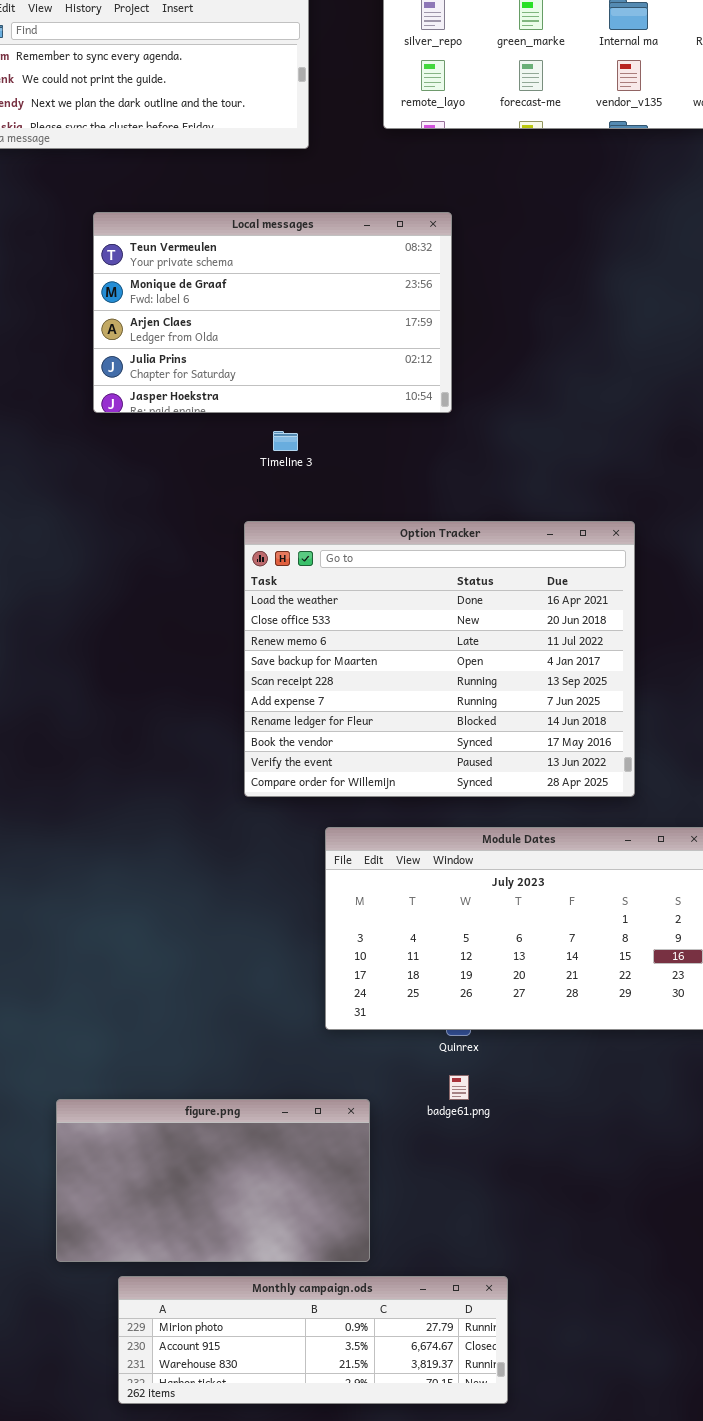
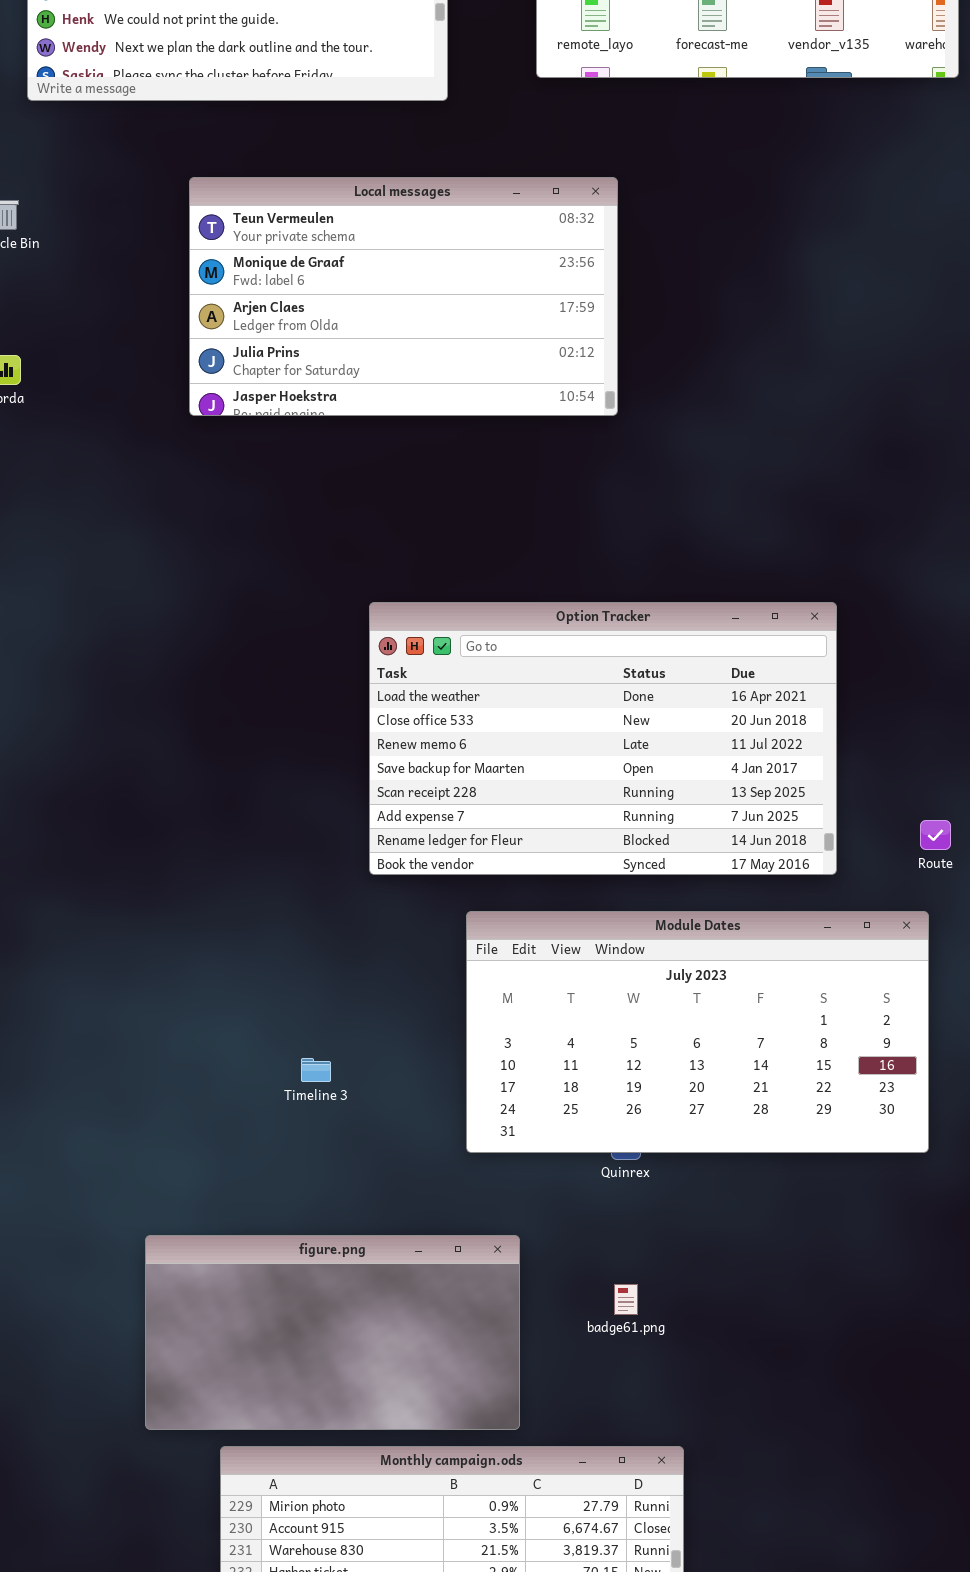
Timeline 3: [273,431,298,451] -> [301,1058,331,1082], moved
Option Tracker: [244,521,635,797] -> [369,602,837,875], resized
badge61.png: [449,1075,469,1100] -> [614,1284,638,1315], moved

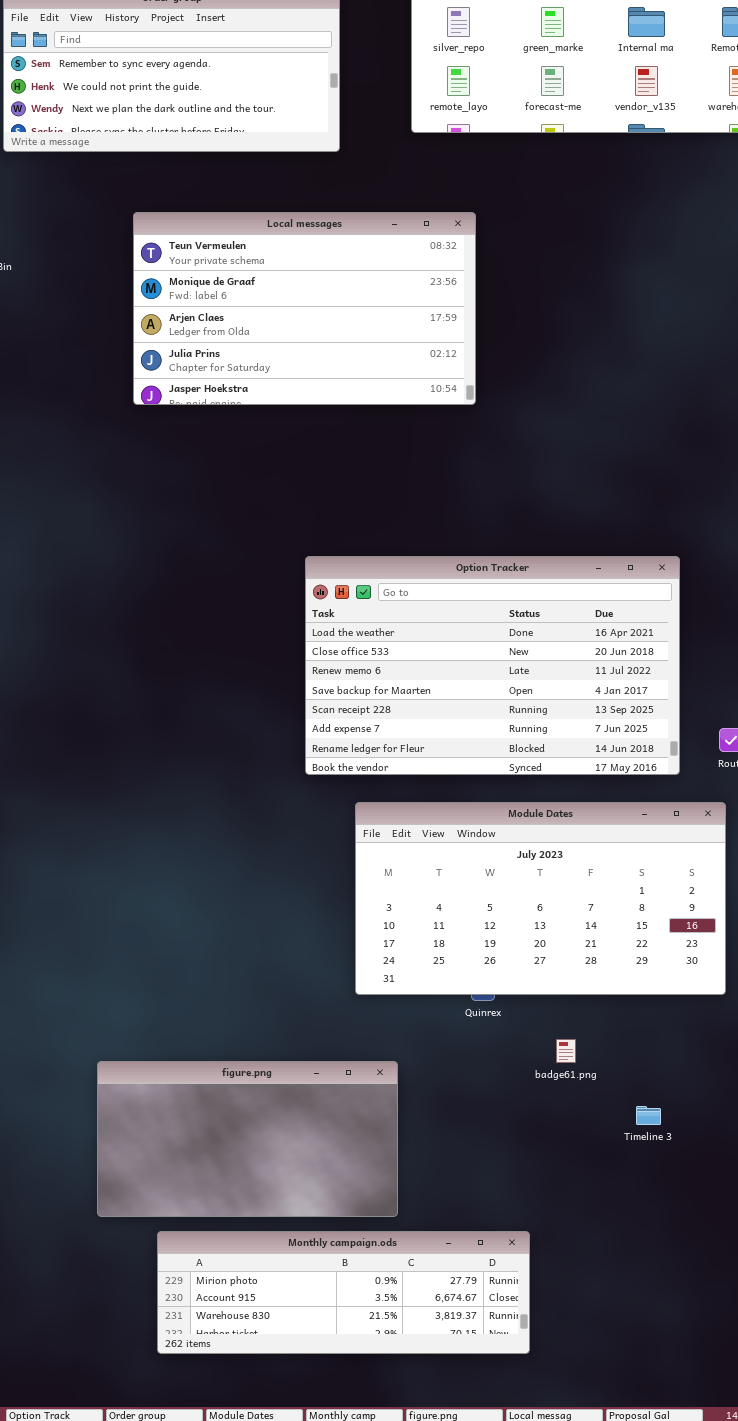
Option Tracker: [369,602,837,875] -> [305,556,680,775], moved
Timeline 3: [301,1058,331,1082] -> [636,1106,661,1125], moved
badge61.png: [614,1284,638,1315] -> [556,1039,576,1063], moved

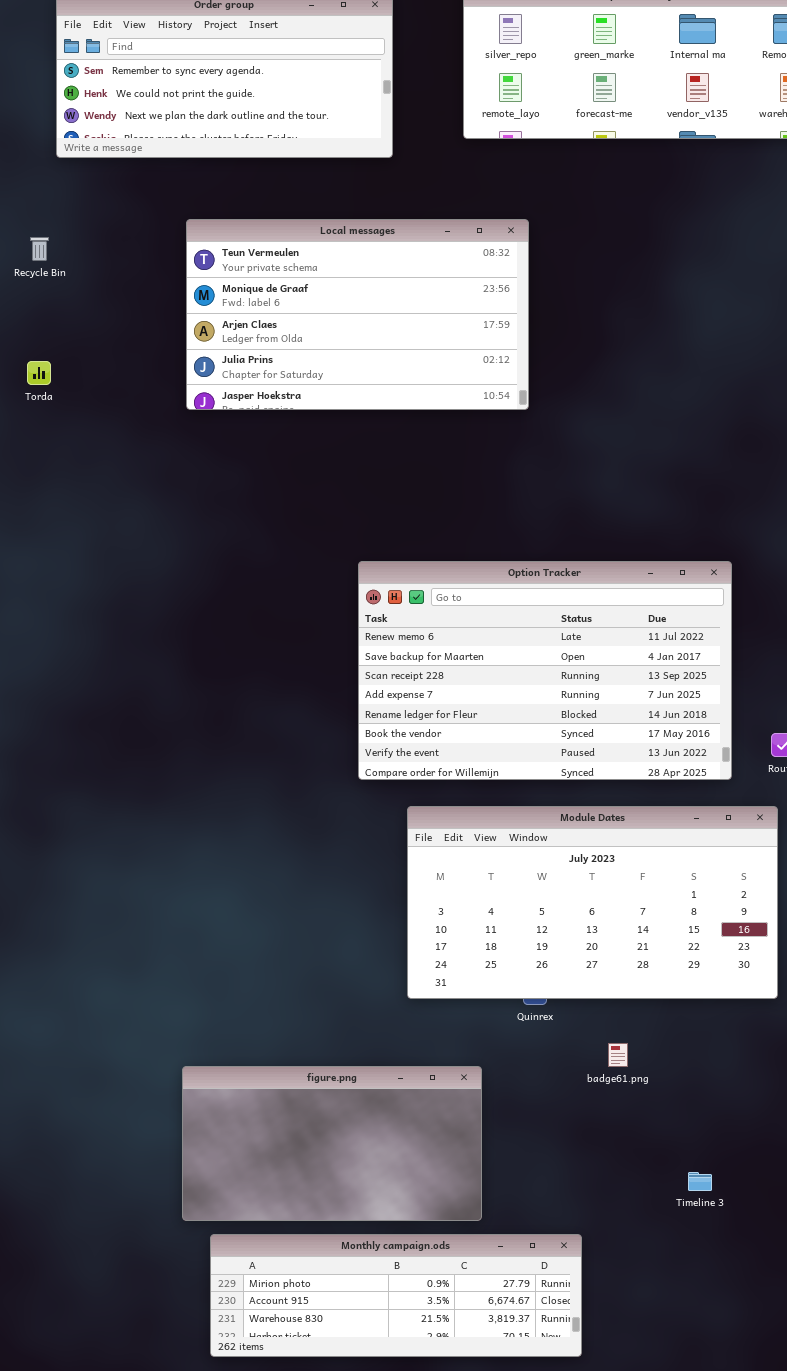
Option Tracker: [305,556,680,775] -> [358,561,732,780], scrolled down 2 rows
figure.png: [97,1061,398,1217] -> [182,1066,482,1221], moved
Timeline 3: [636,1106,661,1125] -> [688,1172,712,1191], moved

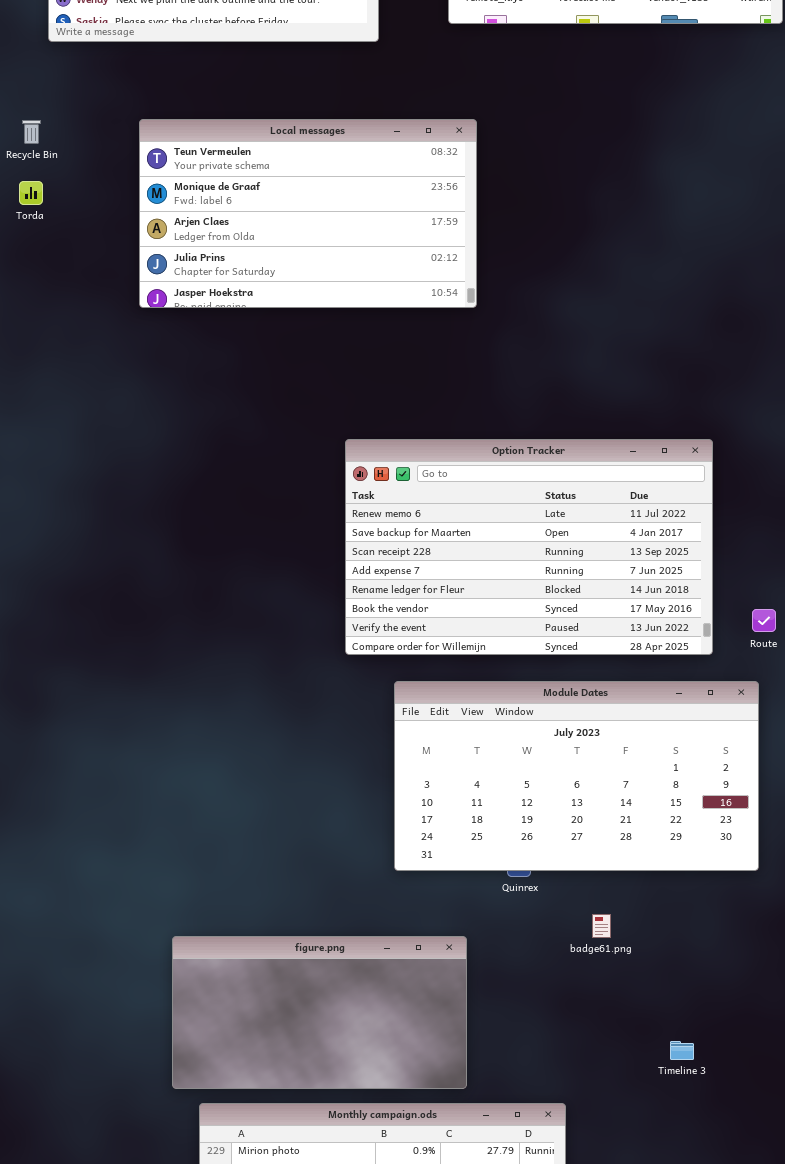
Local messages: [186,219,529,410] -> [139,119,477,308], moved
Torda: [27,361,51,385] -> [19,181,43,205], moved

